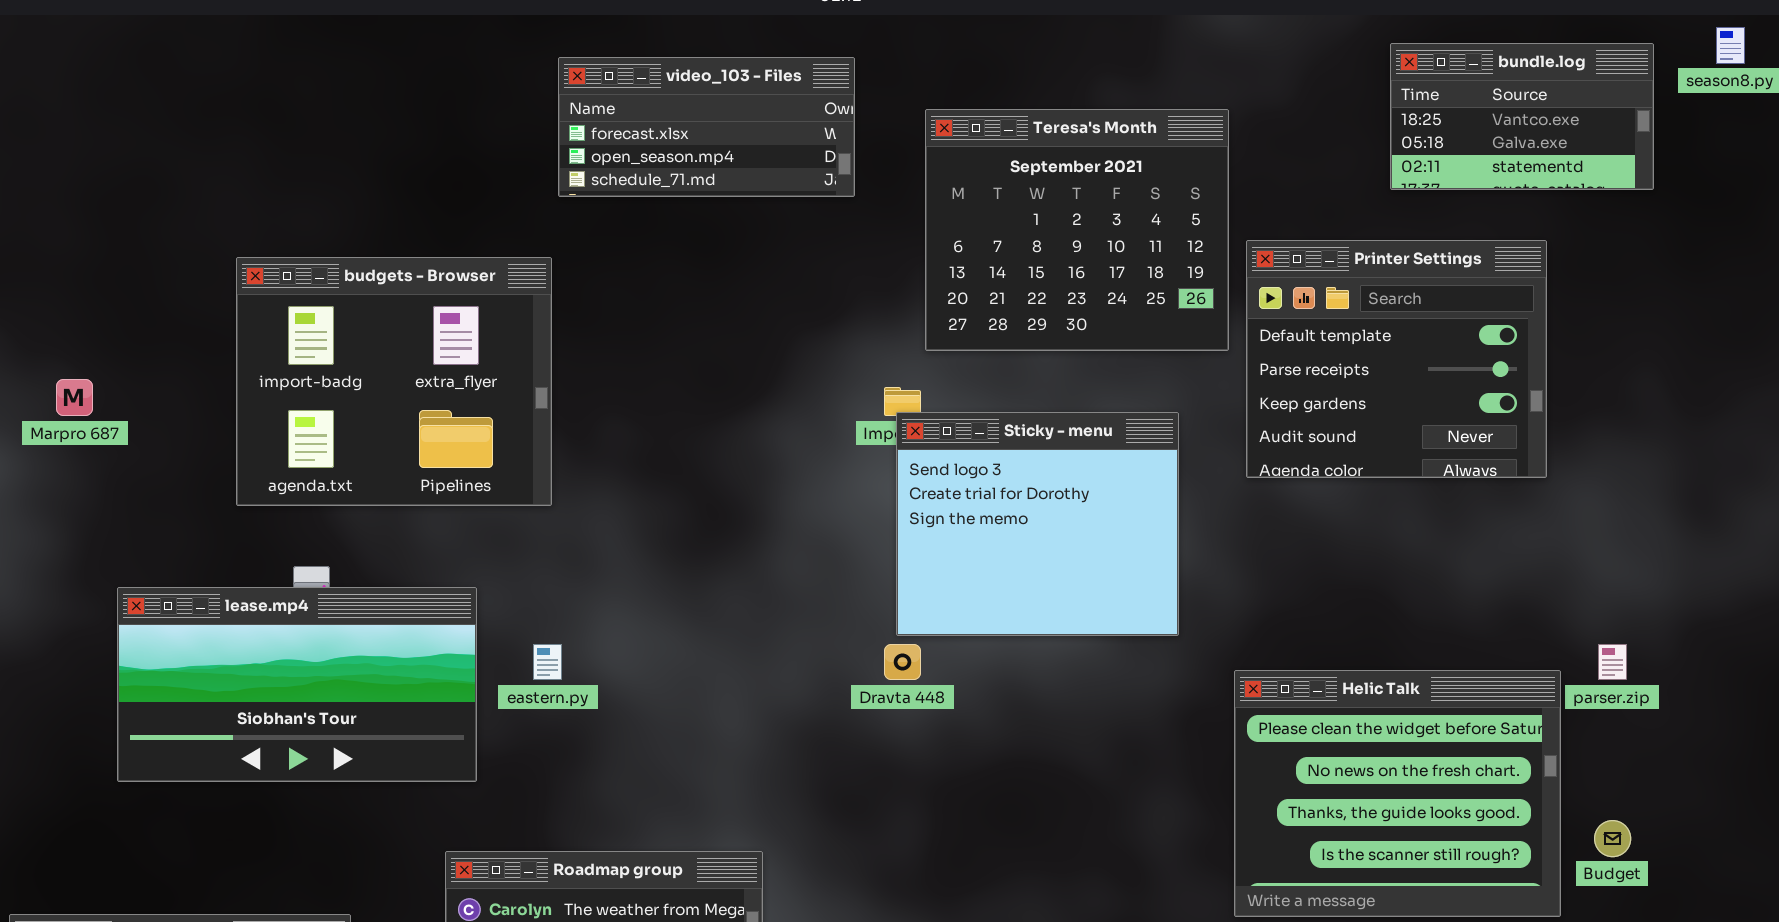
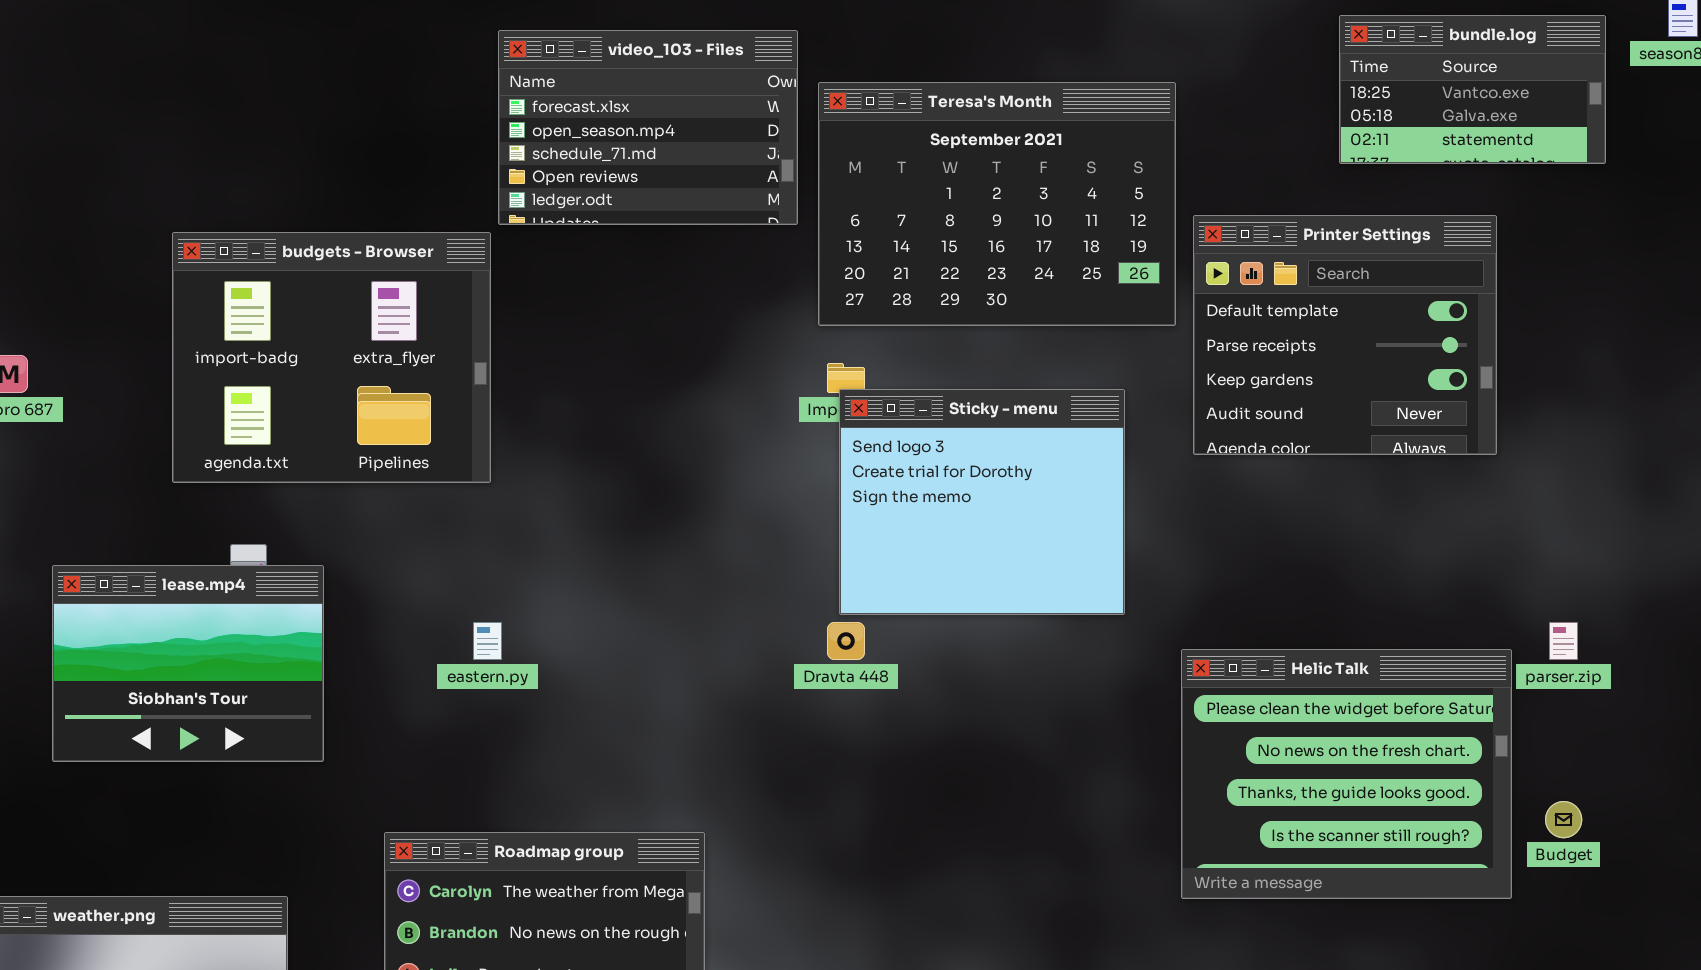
video_103 - Files: [558,57,855,197] -> [498,30,798,225], resized
Teresa's Month: [925,109,1229,351] -> [818,82,1176,326], resized
lease.mp4: [117,587,477,782] -> [52,565,324,762], resized

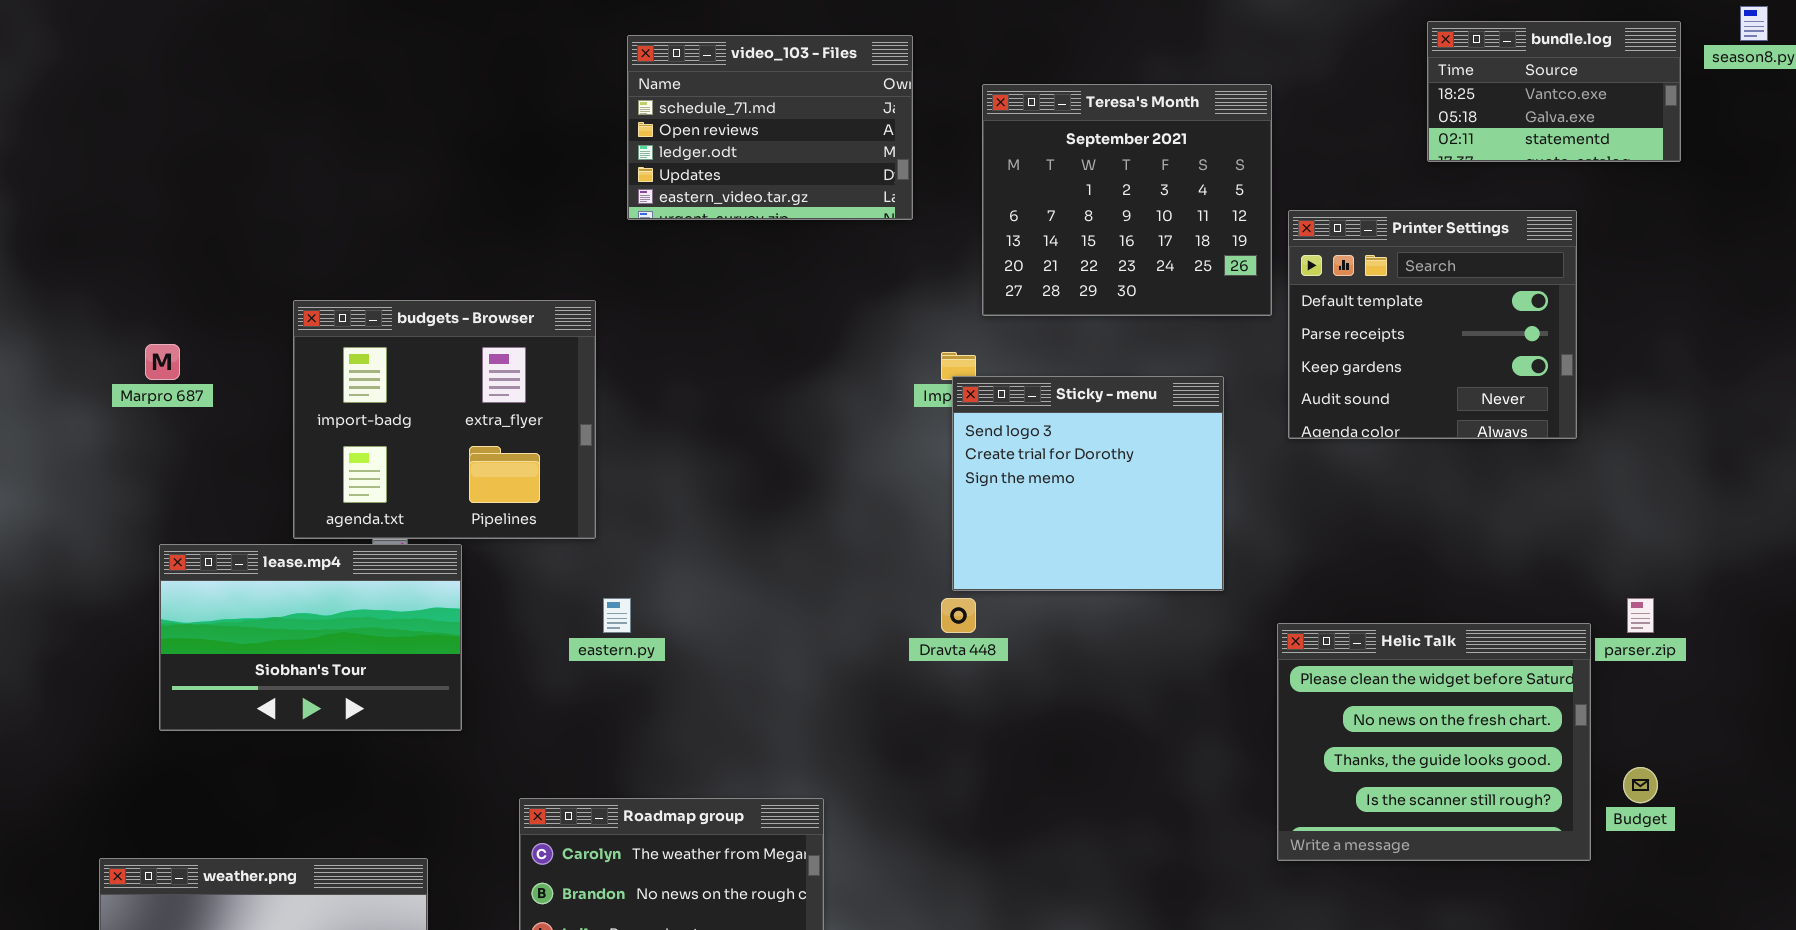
video_103 - Files: [498,30,798,225] -> [627,35,913,220], scrolled down 2 rows
Teresa's Month: [818,82,1176,326] -> [982,84,1272,316], resized
budgets - Browser: [172,232,491,483] -> [293,300,596,539], moved
lease.mp4: [52,565,324,762] -> [159,544,462,731], resized

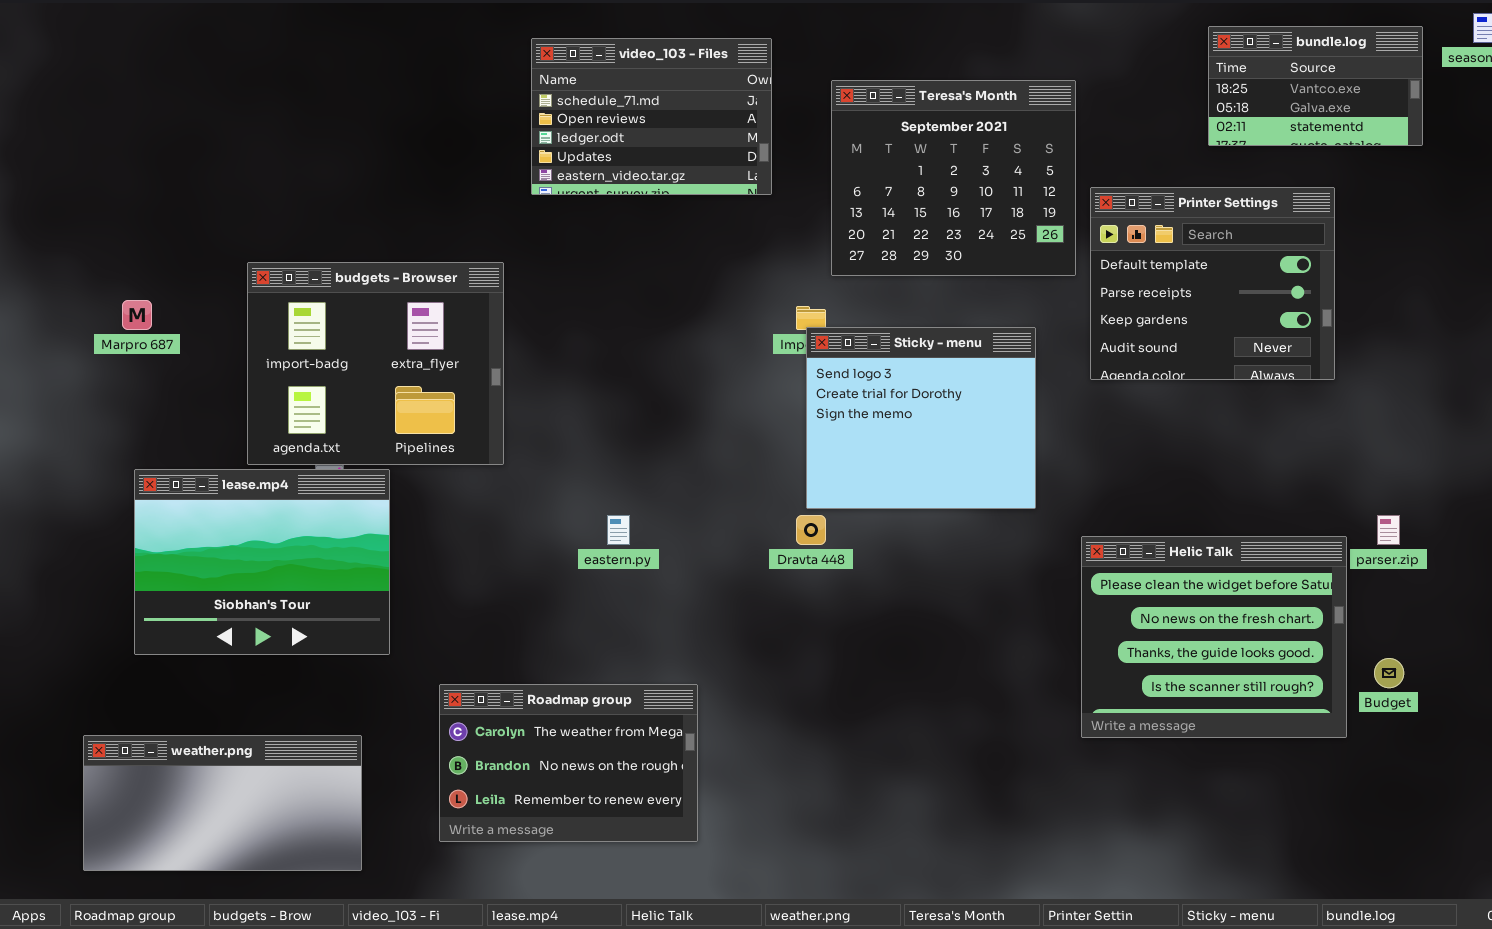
lease.mp4: [159,544,462,731] -> [134,469,390,655], resized
eastern.py: [603,598,631,633] -> [607,515,630,545], moved

